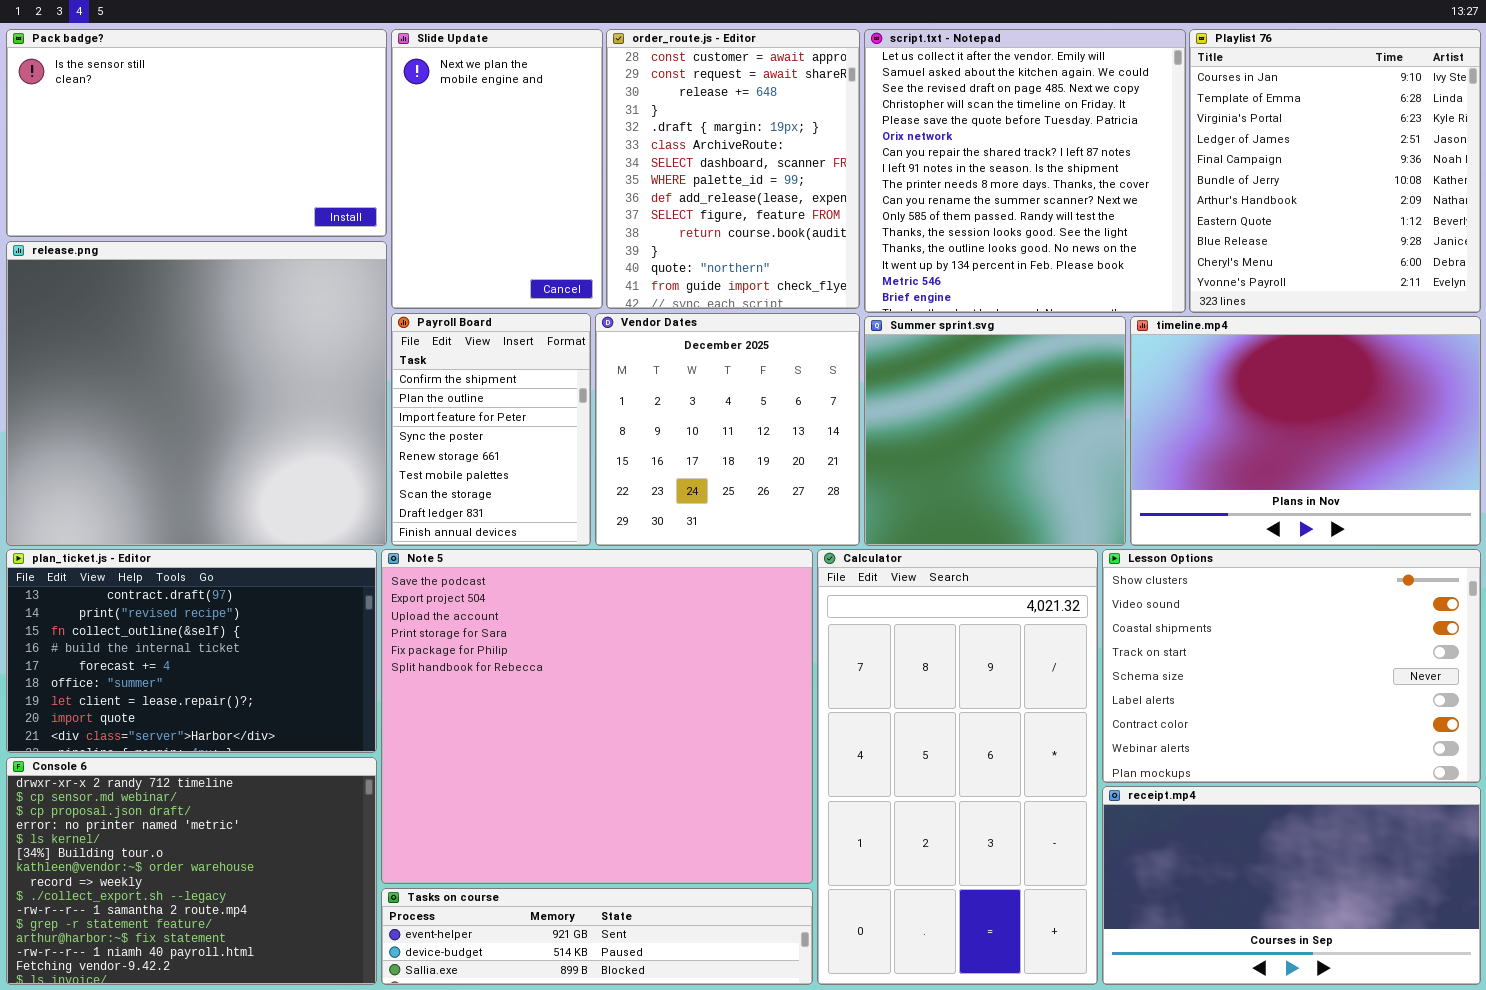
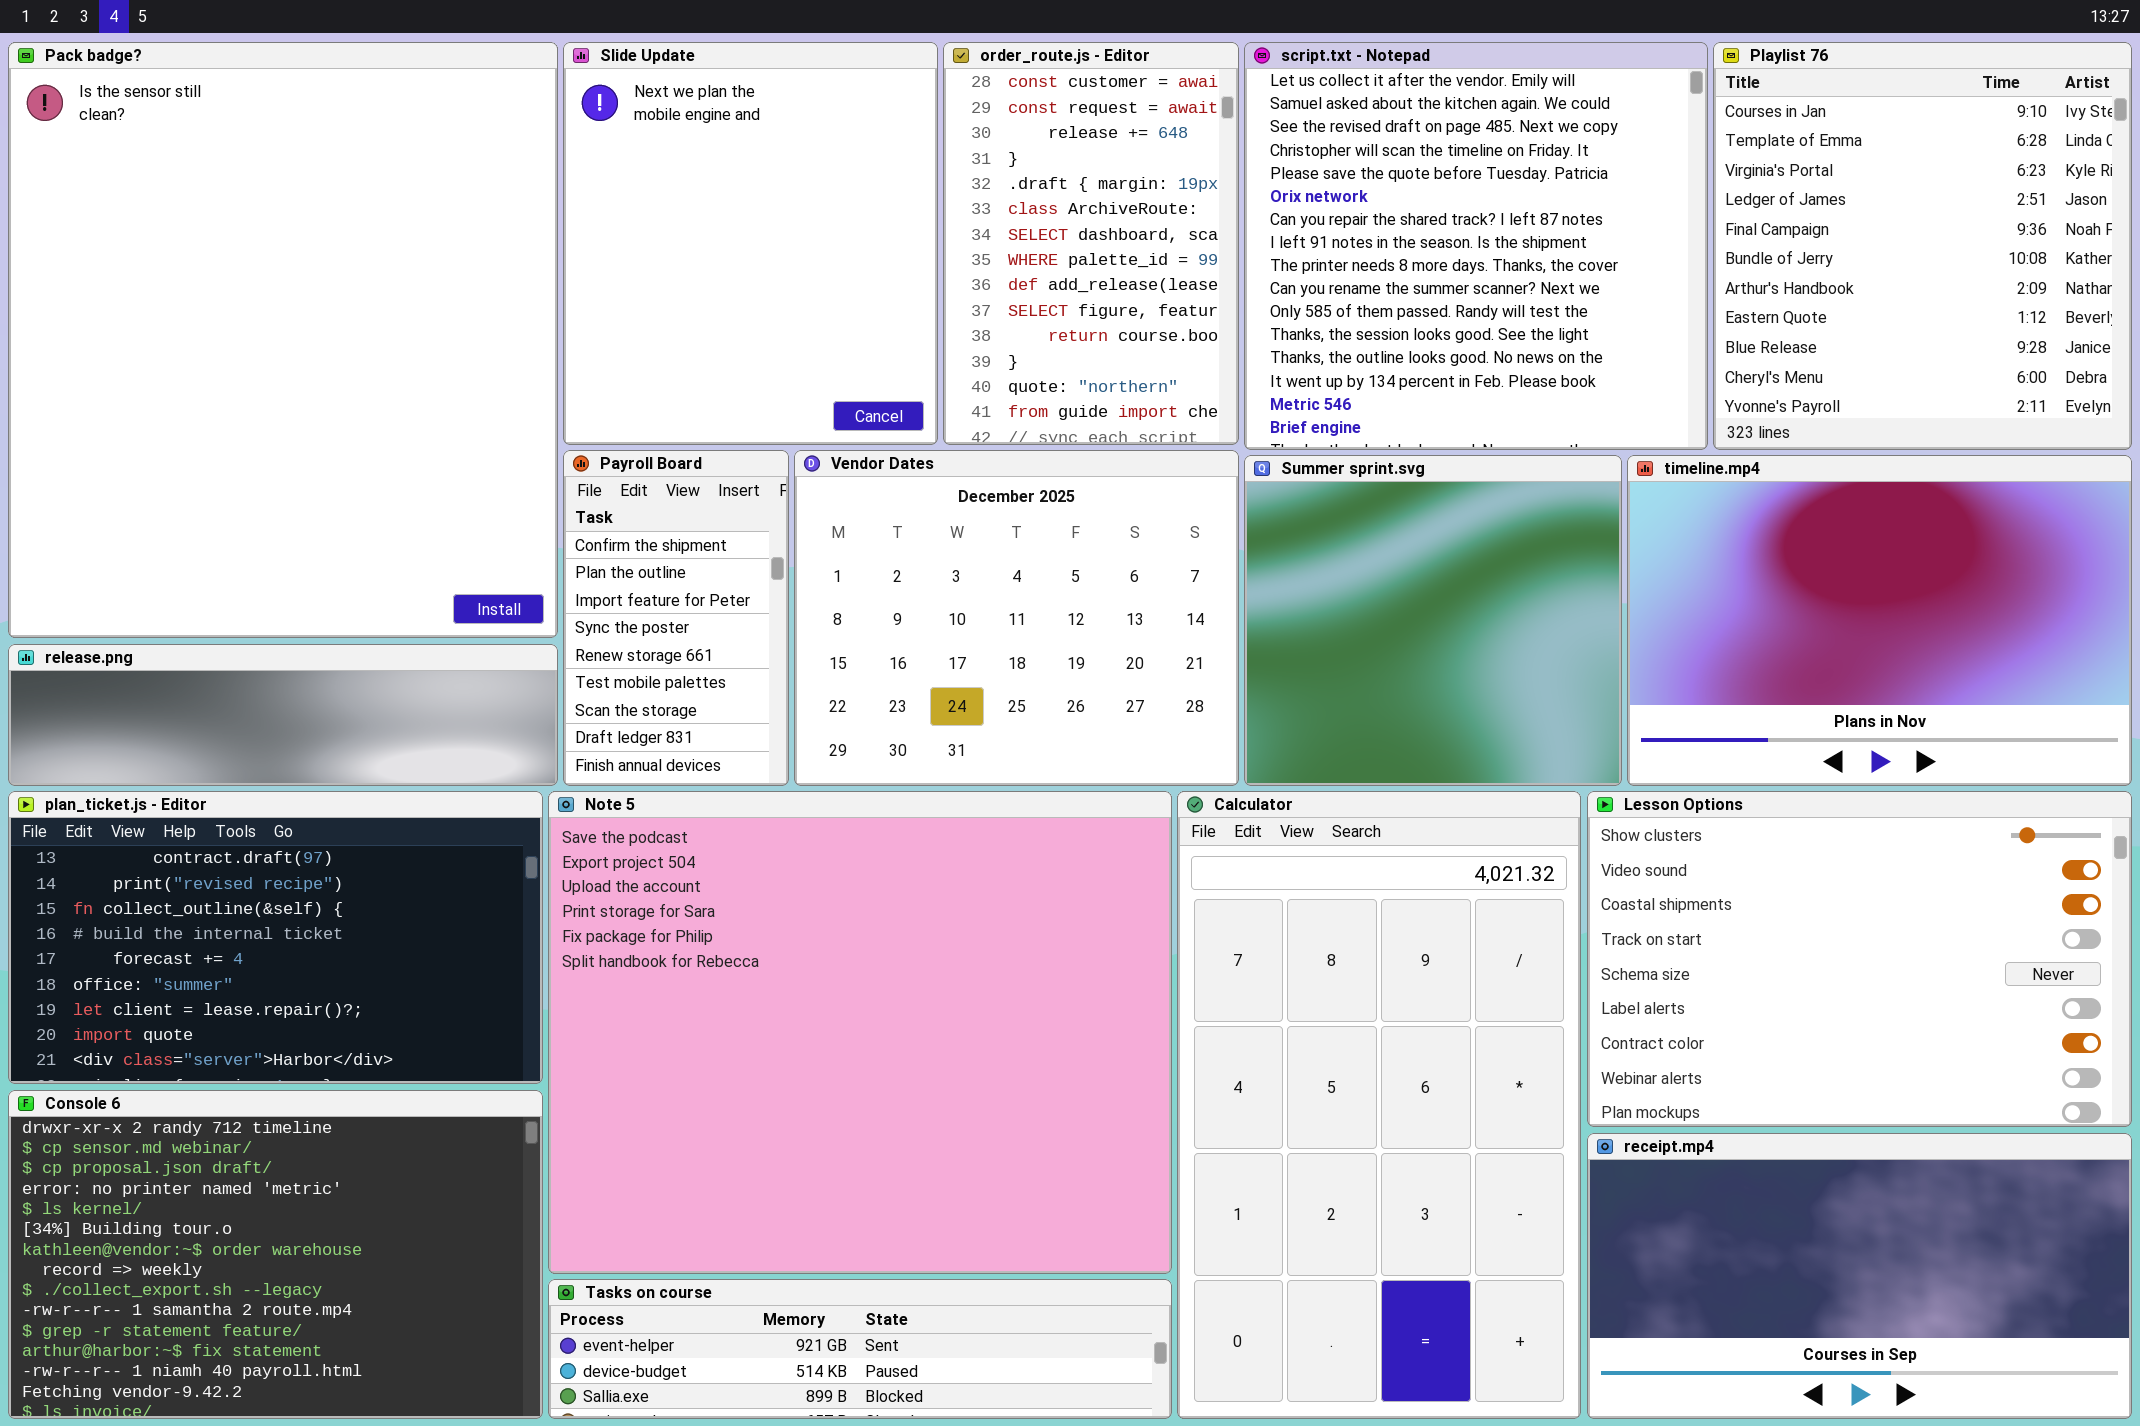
Pack badge?: [6,29,387,237] -> [8,42,558,638], resized
Slide Update: [391,29,603,309] -> [563,42,938,445], resized
order_route.js - Editor: [606,29,860,309] -> [943,42,1239,445], resized
release.png: [6,241,387,546] -> [8,644,558,786], resized
Payroll Board: [391,313,591,546] -> [563,450,789,786], resized
Vendor Dates: [595,313,860,546] -> [794,450,1239,786], resized

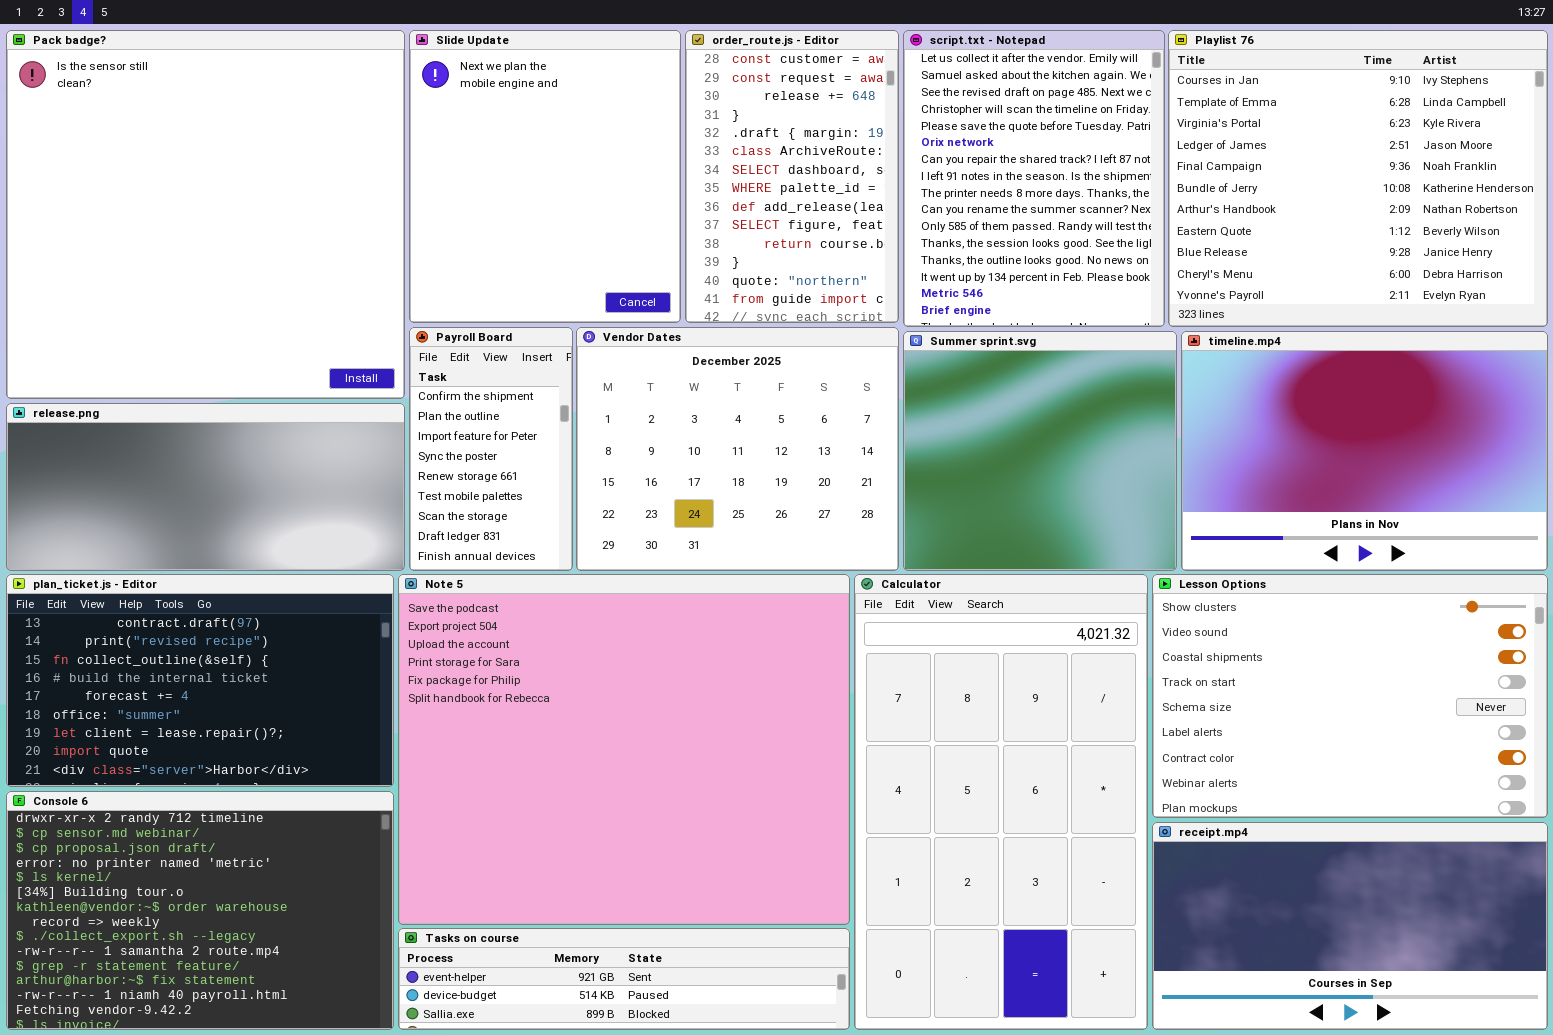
Pack badge?: [8,42,558,638] -> [6,30,405,399], resized
script.txt - Notepad: [1244,42,1708,450] -> [903,30,1165,327], resized
Playlist 76: [1713,42,2132,450] -> [1168,30,1548,327], resized
release.png: [8,644,558,786] -> [6,403,405,571], resized

